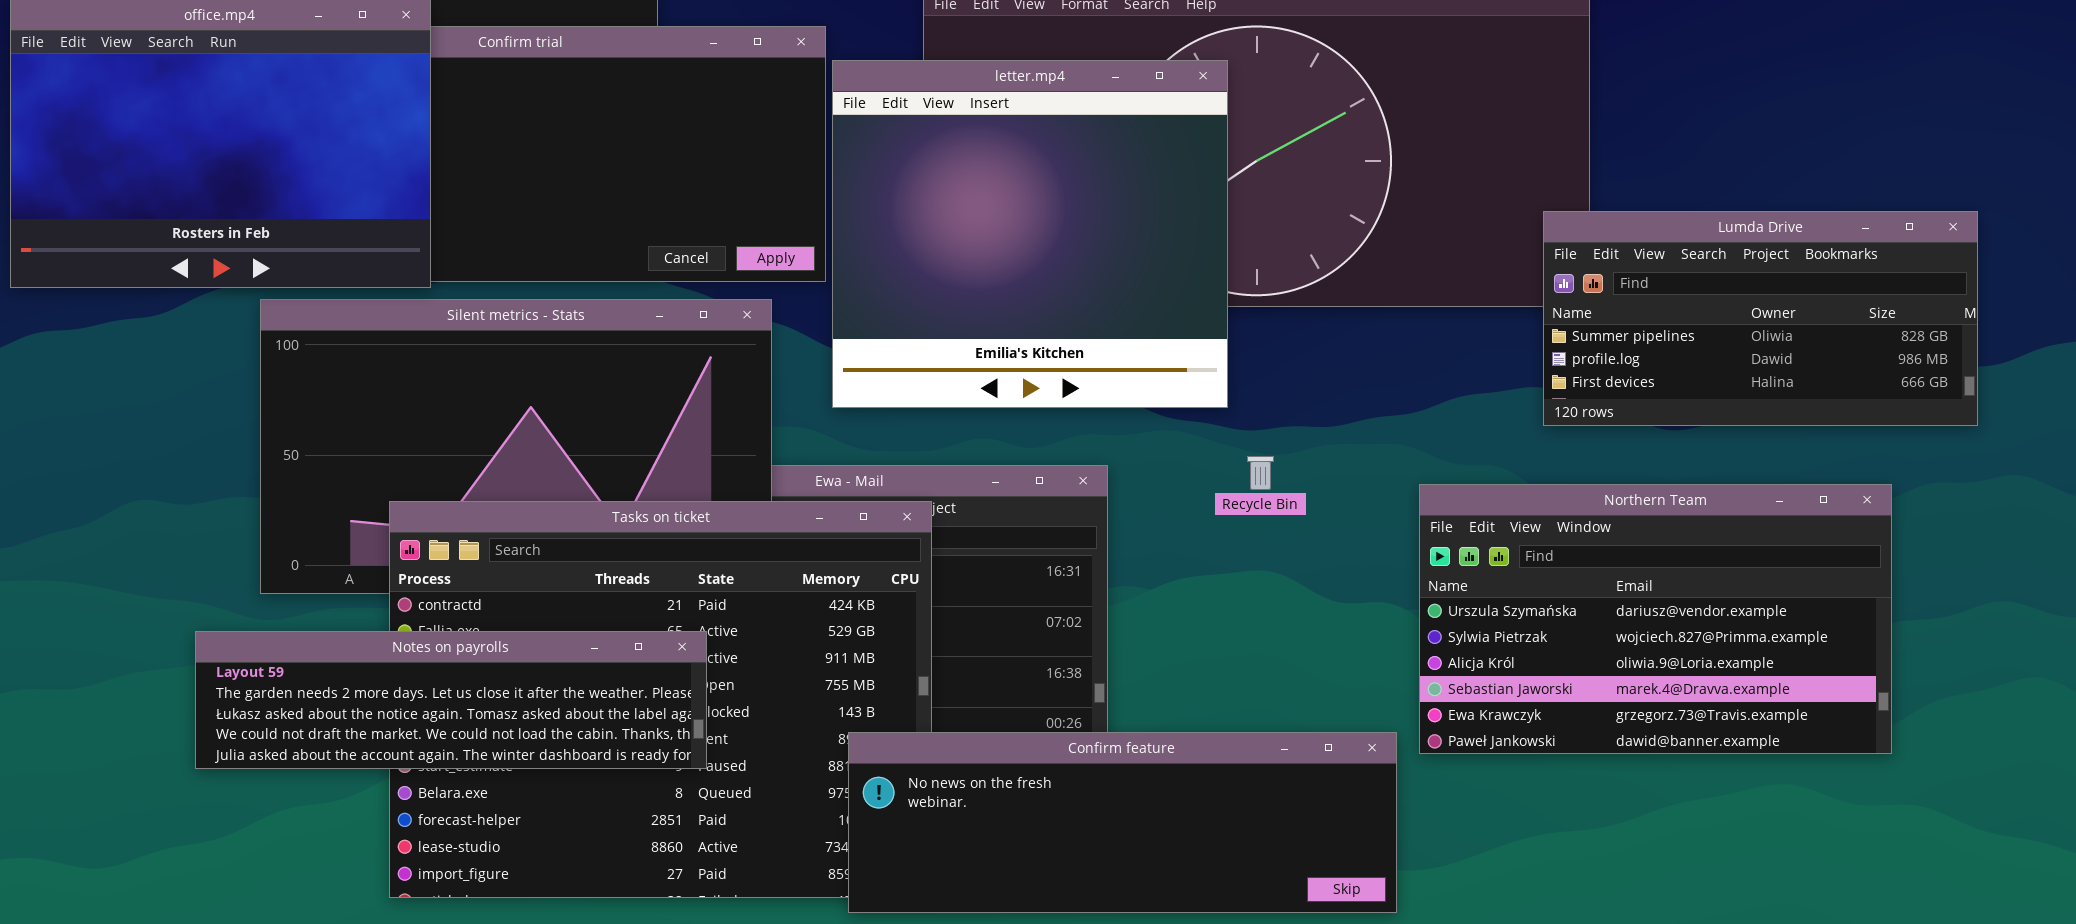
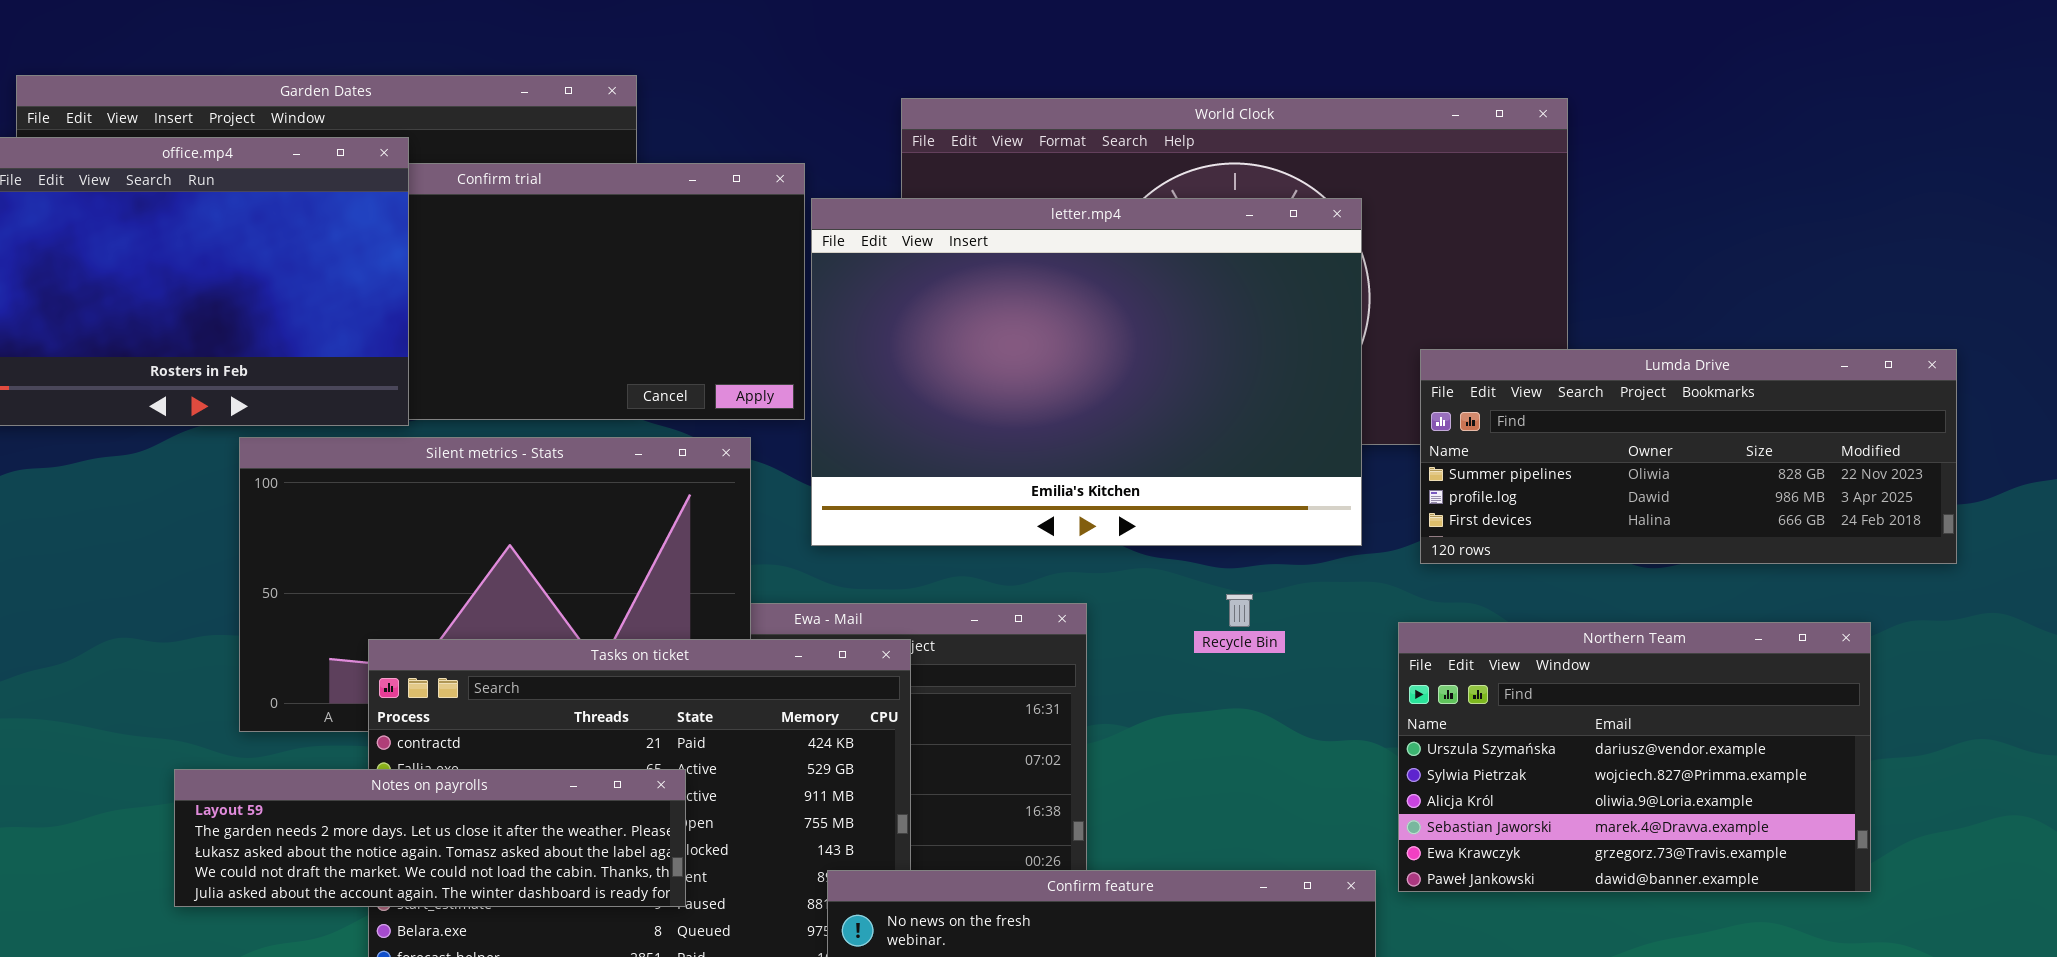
letter.mp4: [832,60,1228,408] -> [811,198,1362,546], resized
Lumda Drive: [1543,211,1978,426] -> [1420,349,1957,564], resized

